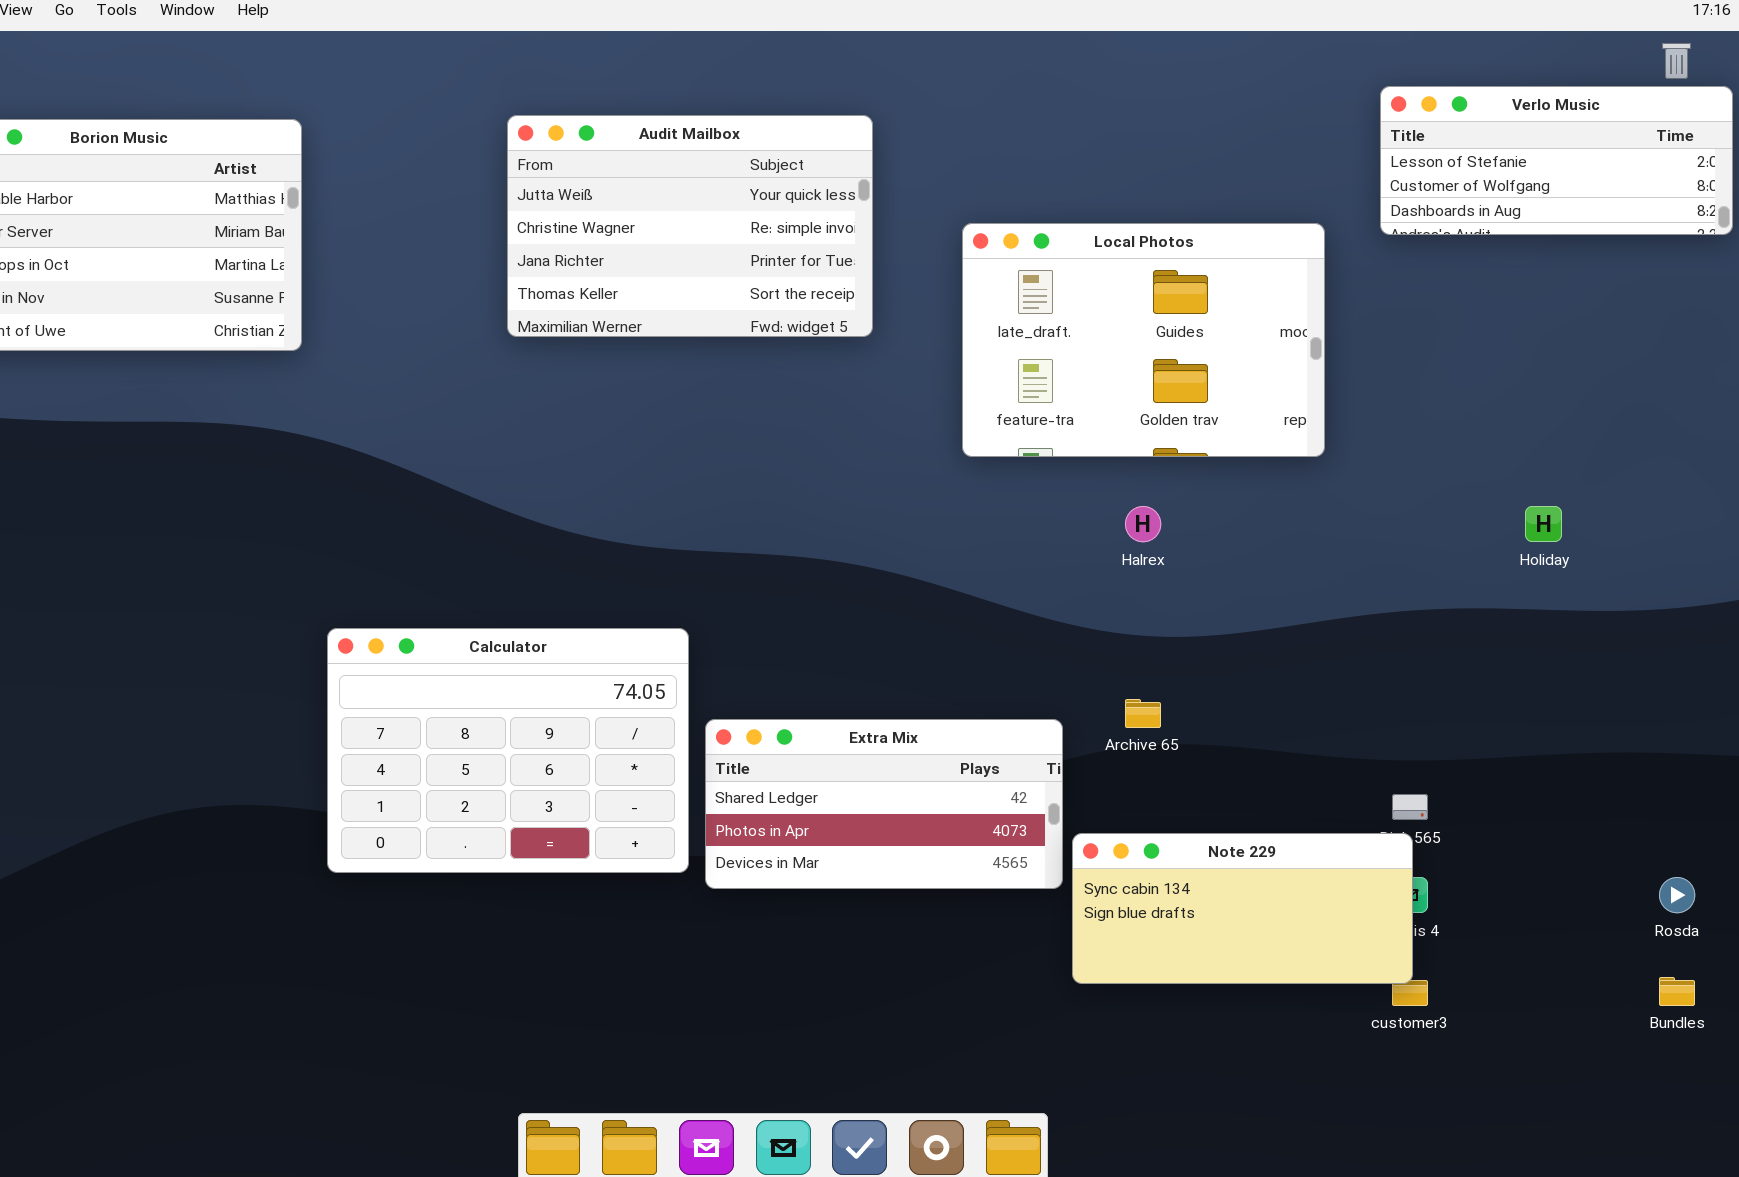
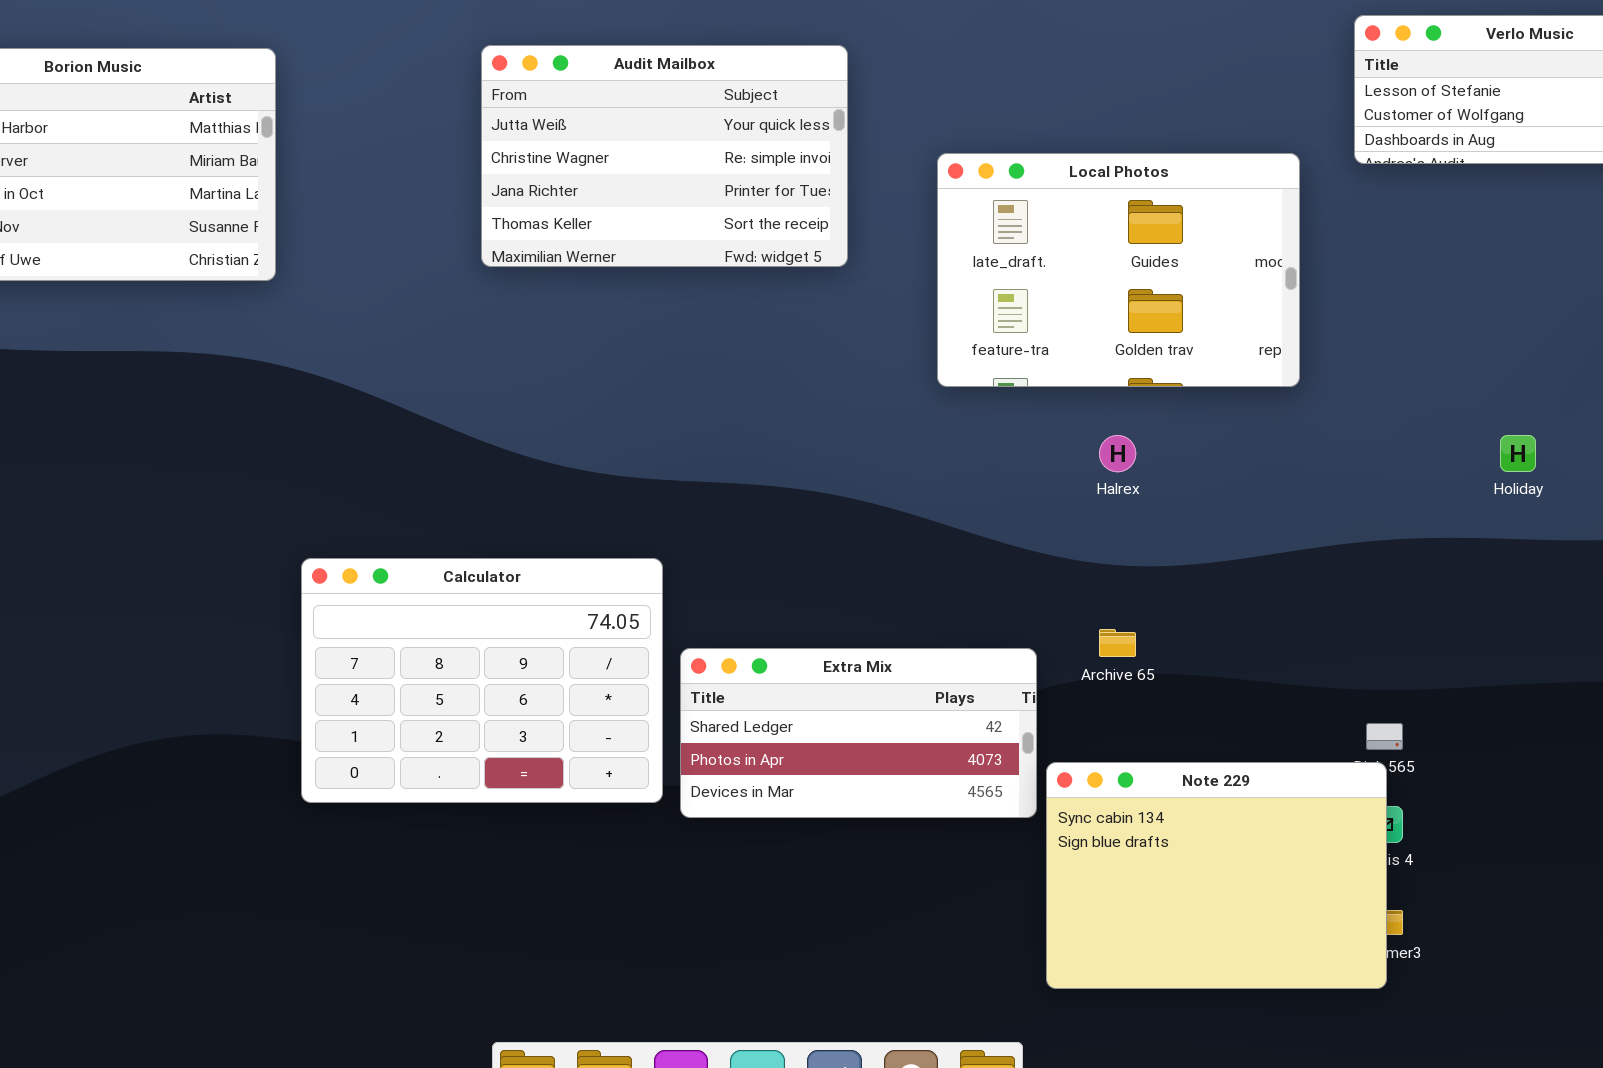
Note 229: [1072,833,1413,984] -> [1046,762,1387,989], resized

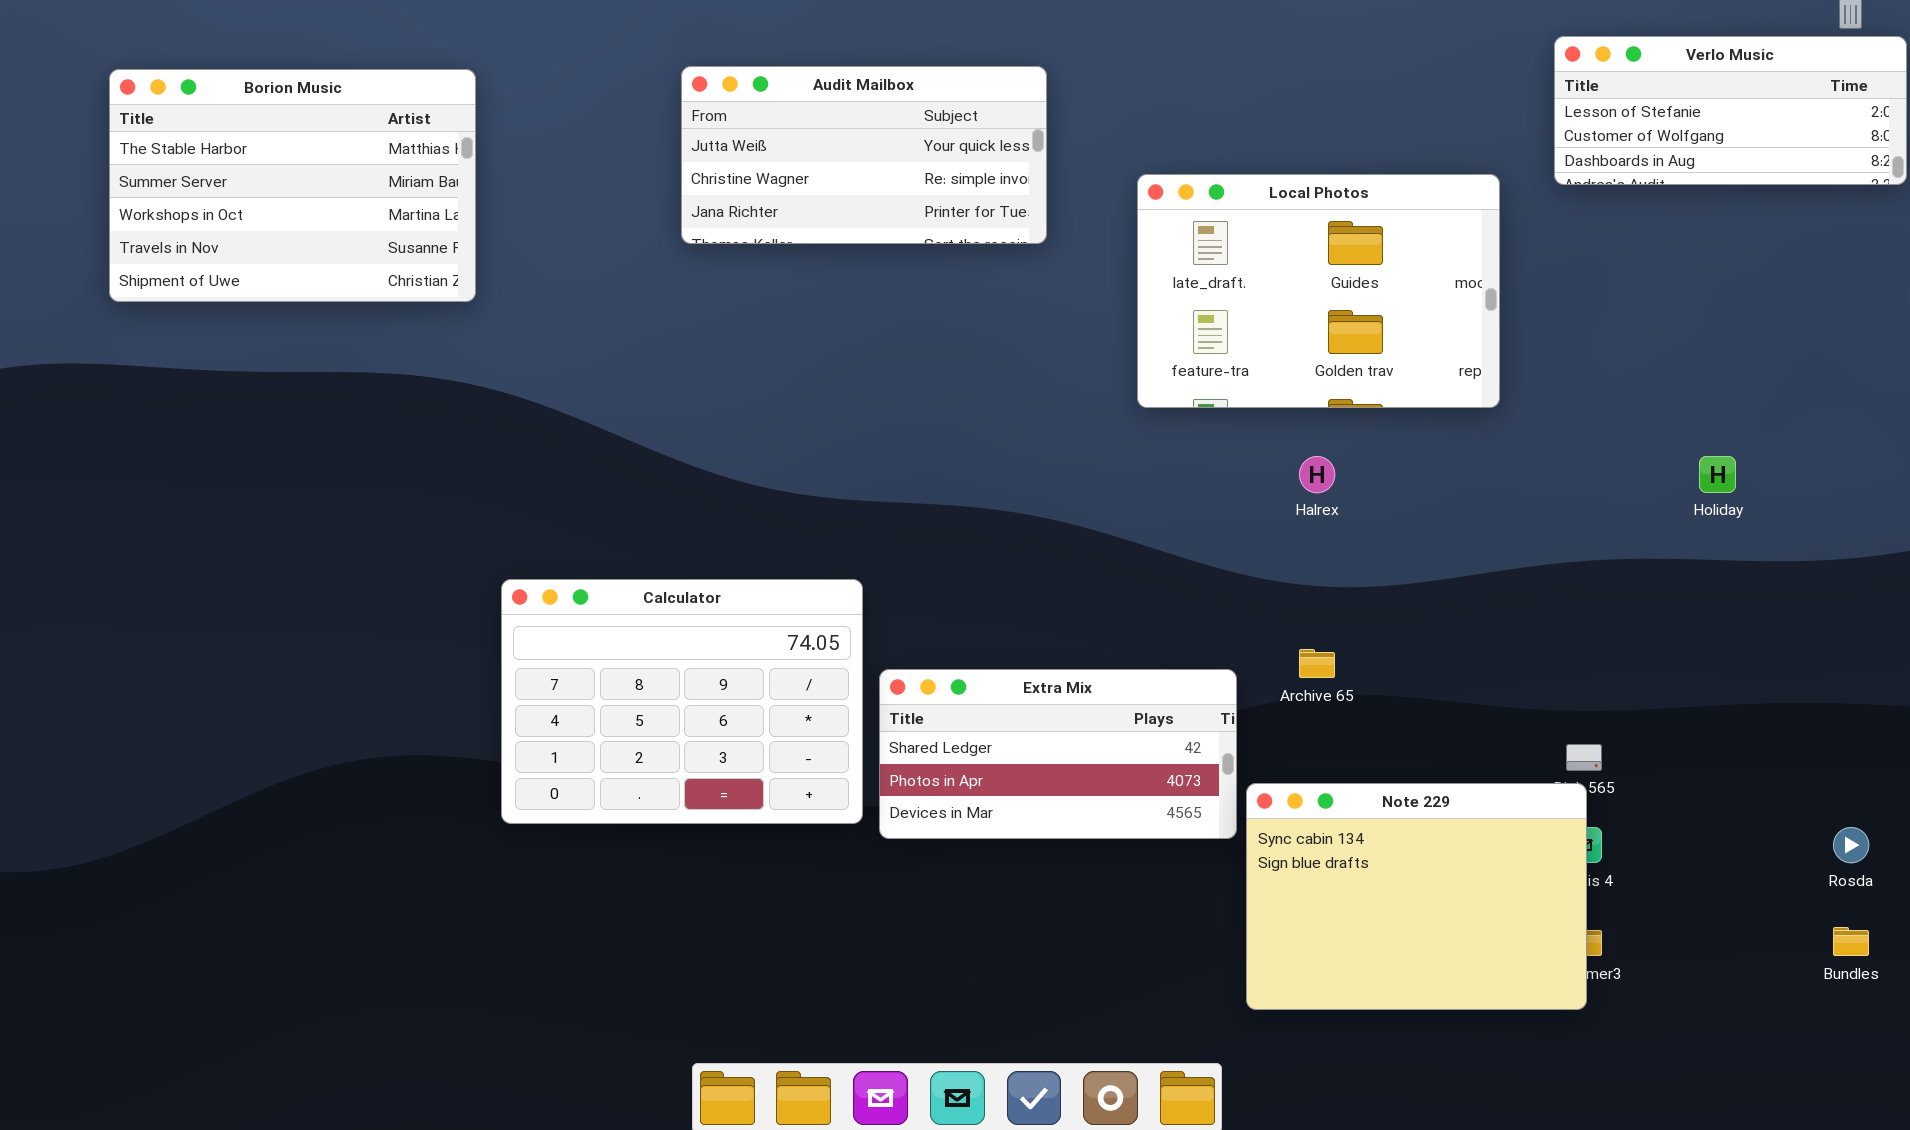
Audit Mailbox: [481,45,848,267] -> [681,66,1047,244], resized

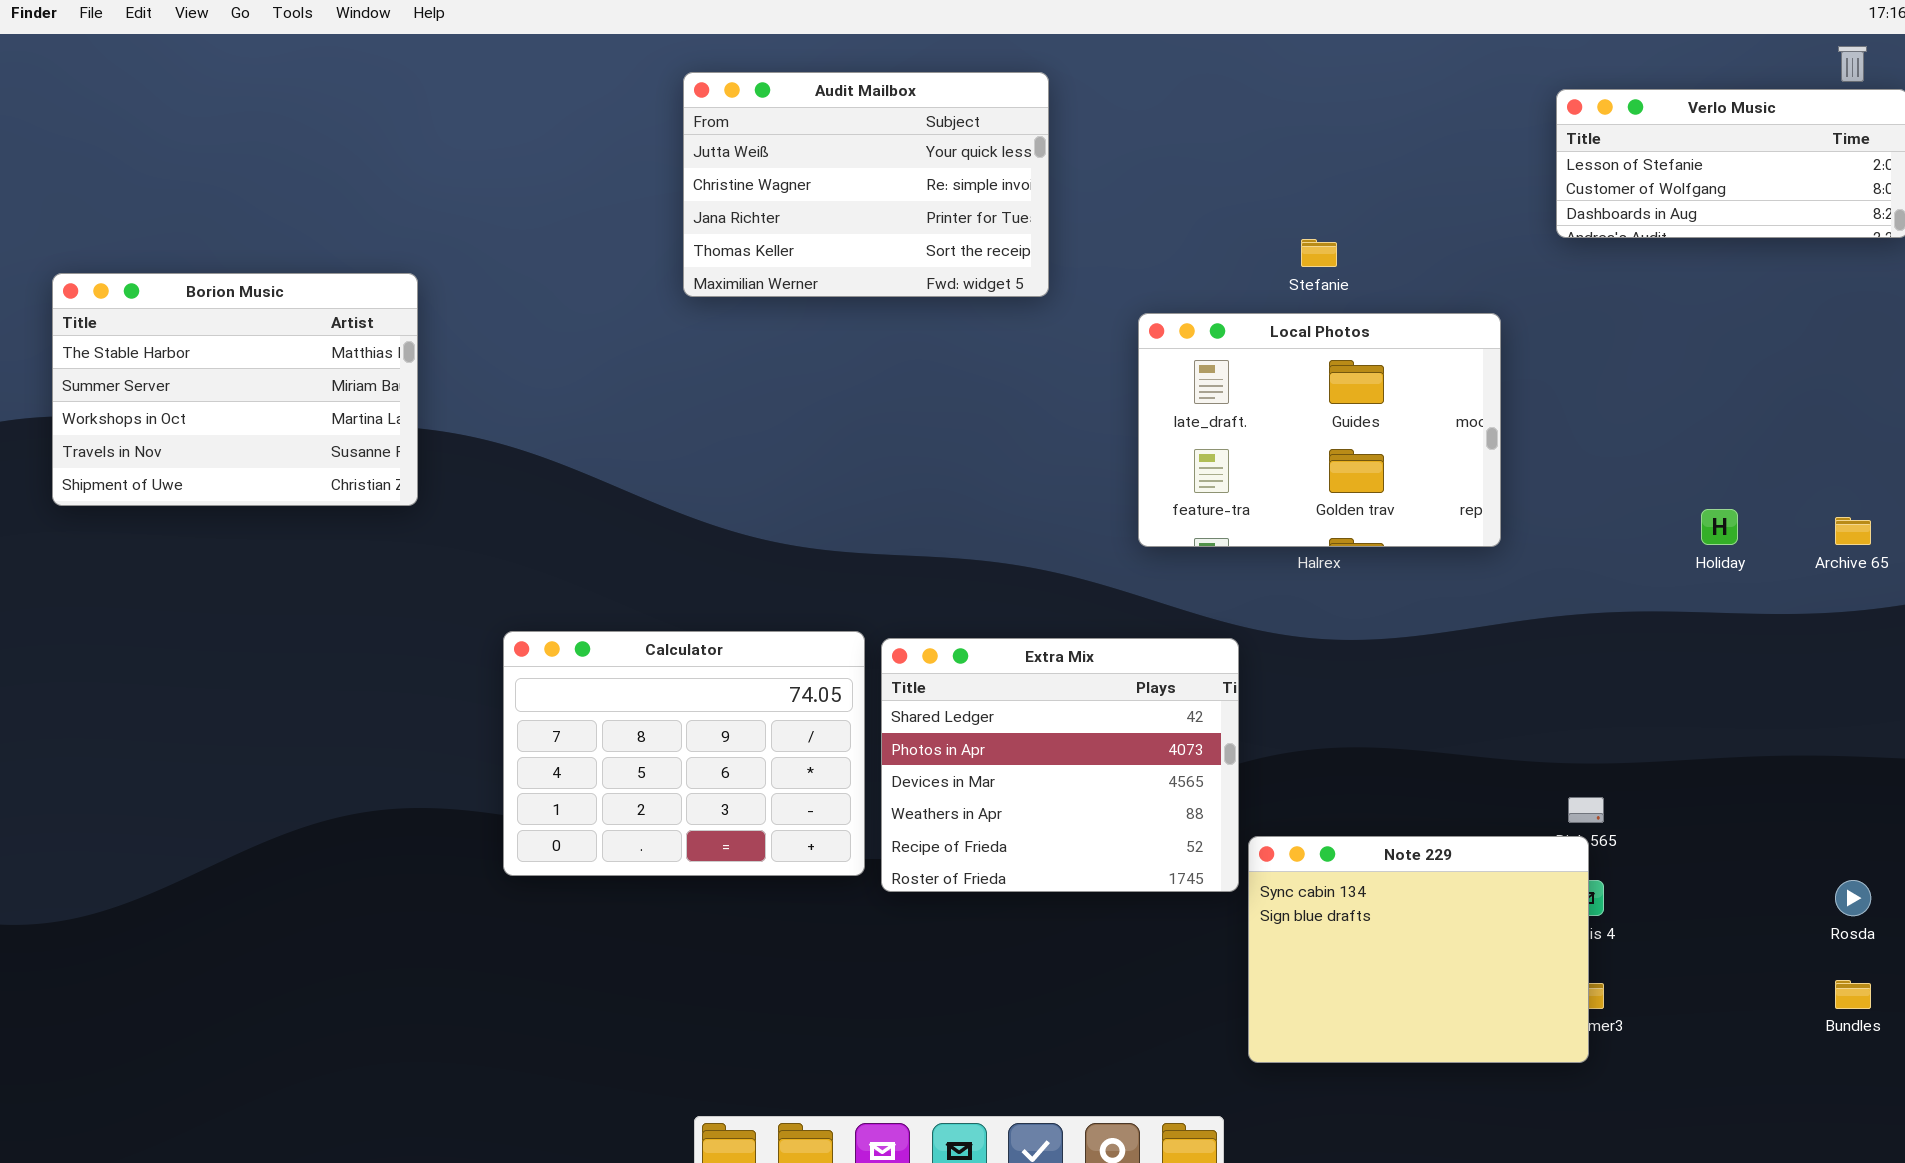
Audit Mailbox: [681,66,1047,244] -> [683,72,1049,297], resized
Borion Music: [109,69,476,302] -> [52,273,418,506], moved
Local Photos: [1137,174,1500,408] -> [1138,313,1501,547], moved
Archive 65: [1299,649,1335,678] -> [1835,517,1871,545], moved
Extra Mix: [879,669,1237,839] -> [881,638,1239,892], resized

